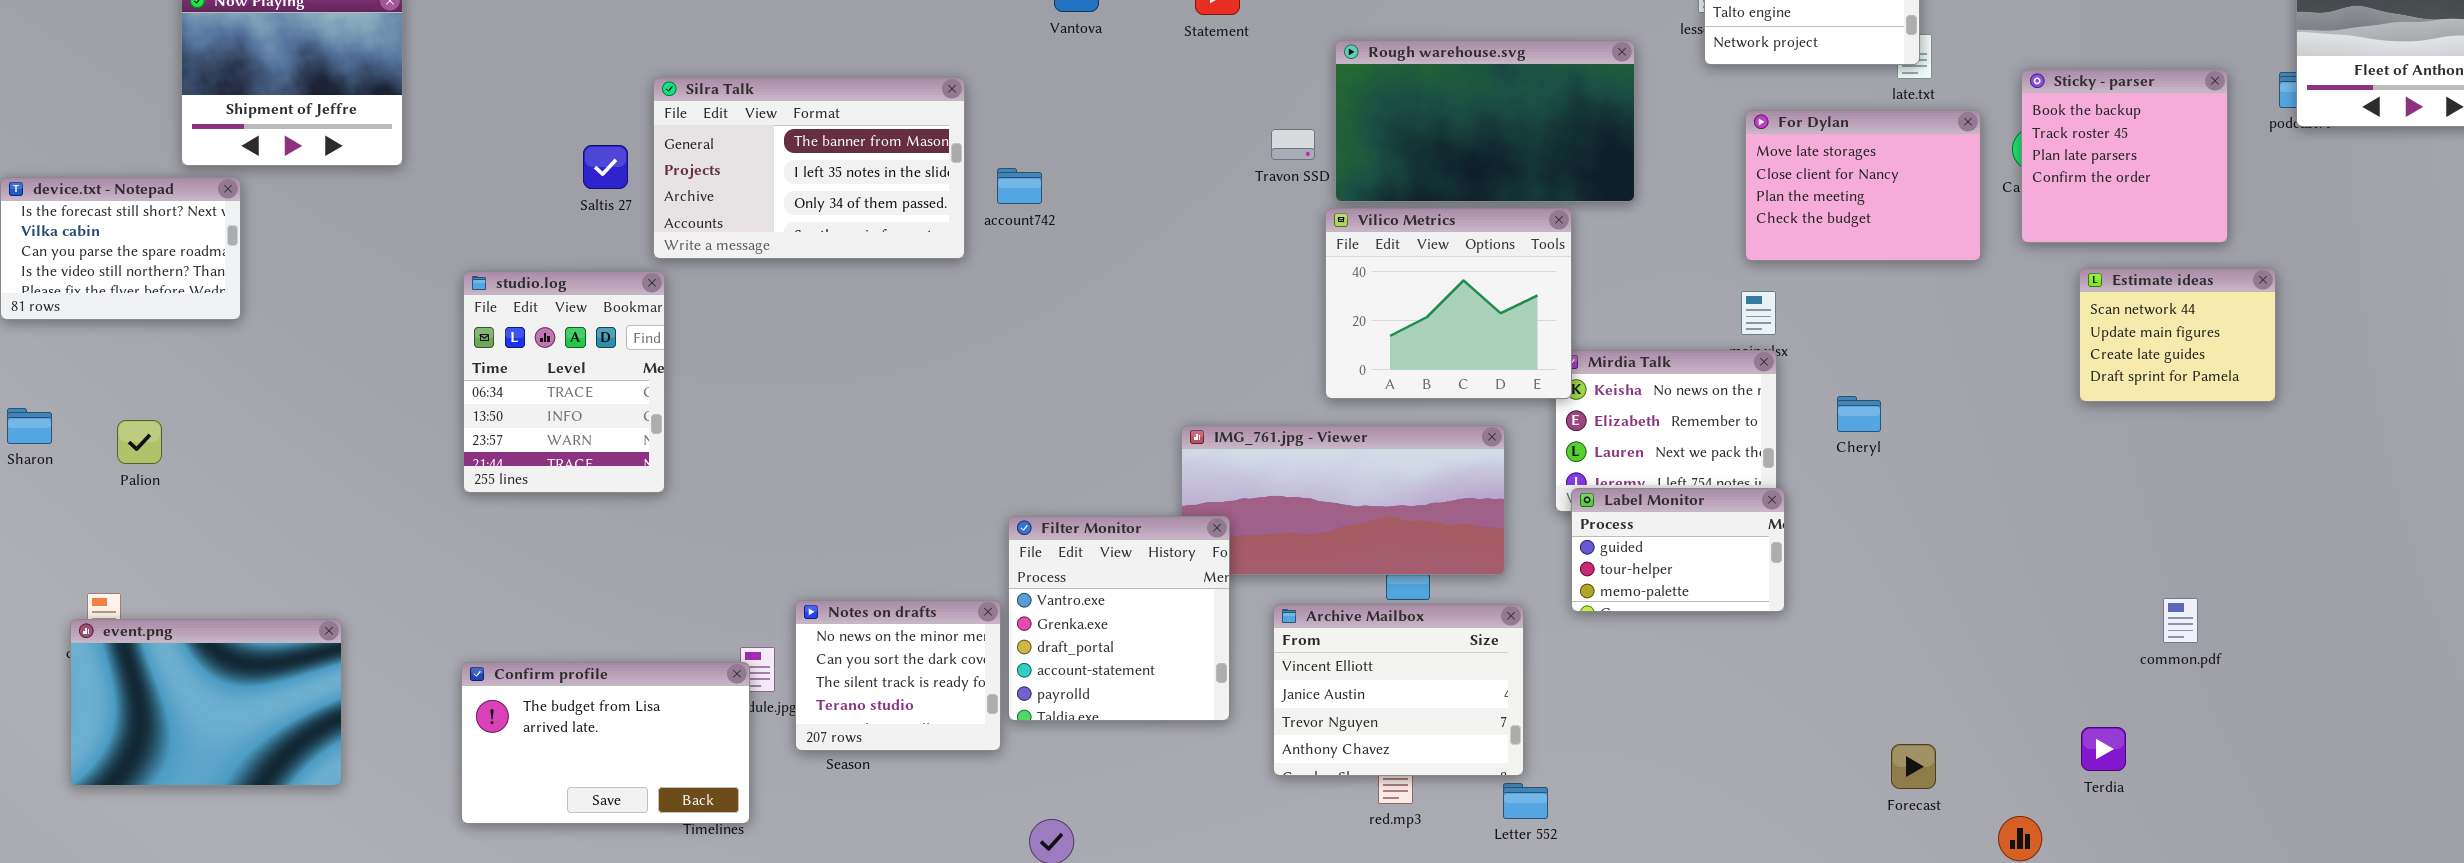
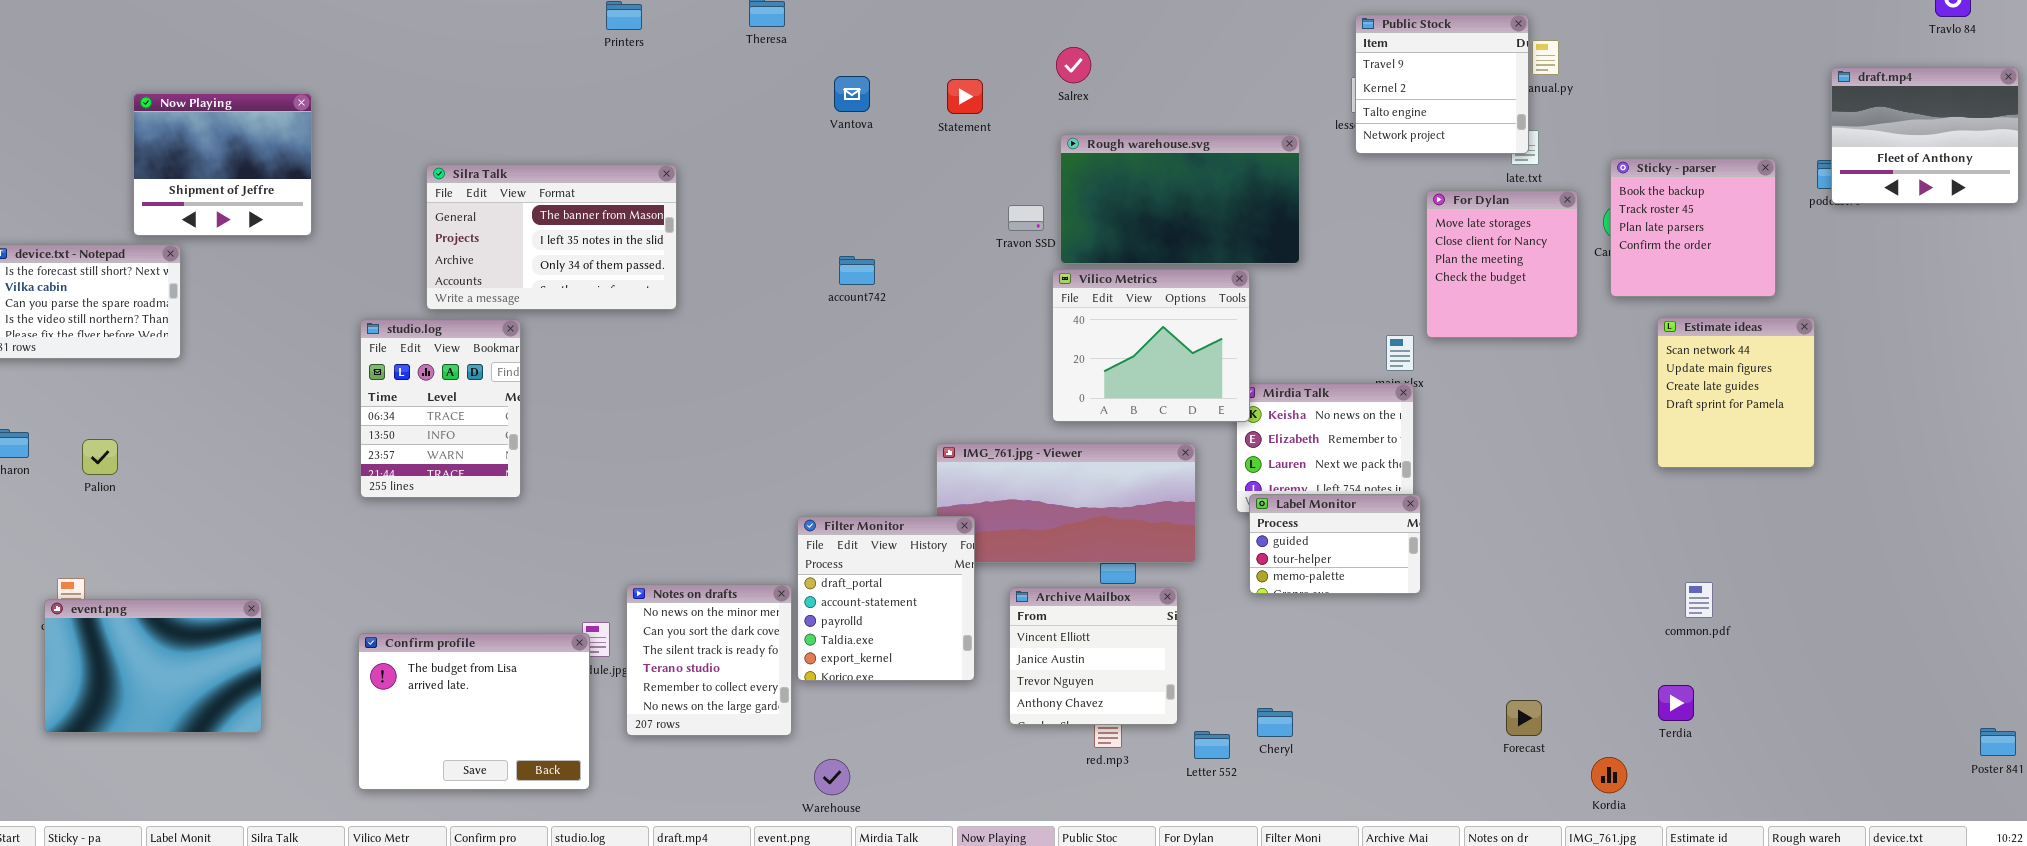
Silra Talk: [653,77,965,259] -> [426,164,677,310], moved
For Dylan: [1745,110,1981,261] -> [1426,190,1578,338], resized
account742: [997,168,1042,204] -> [839,256,875,285], moved
Estimate ideas: [2079,268,2276,402] -> [1657,317,1815,468], resized
Cheryl: [1837,396,1881,432] -> [1257,708,1293,737], moved
Filter Monitor: [1008,516,1230,721] -> [797,516,975,681], scrolled down 2 rows
common.pdf: [2163,598,2198,643] -> [1685,582,1713,618], moved
Notes on drafts: [795,600,1001,751] -> [626,584,792,736], resized
Archive Mailbox: [1273,604,1524,776] -> [1009,587,1178,725], resized
Confirm profile: [461,662,750,824] -> [358,633,590,790], resized

